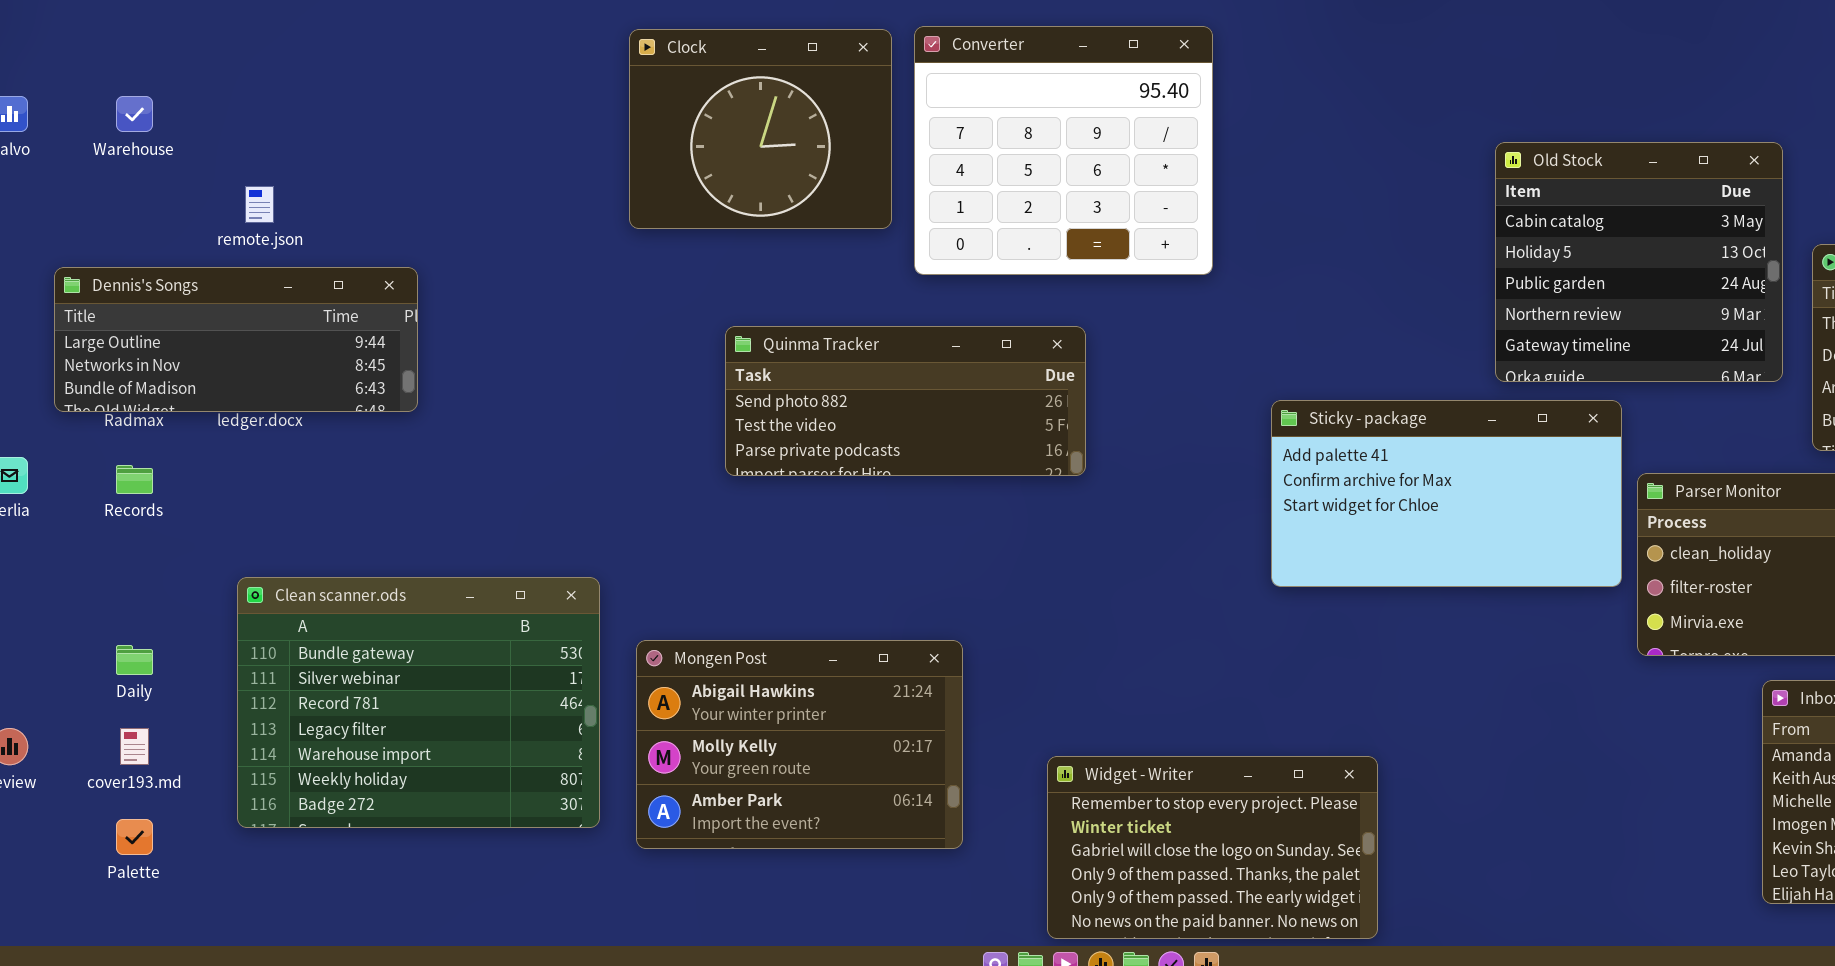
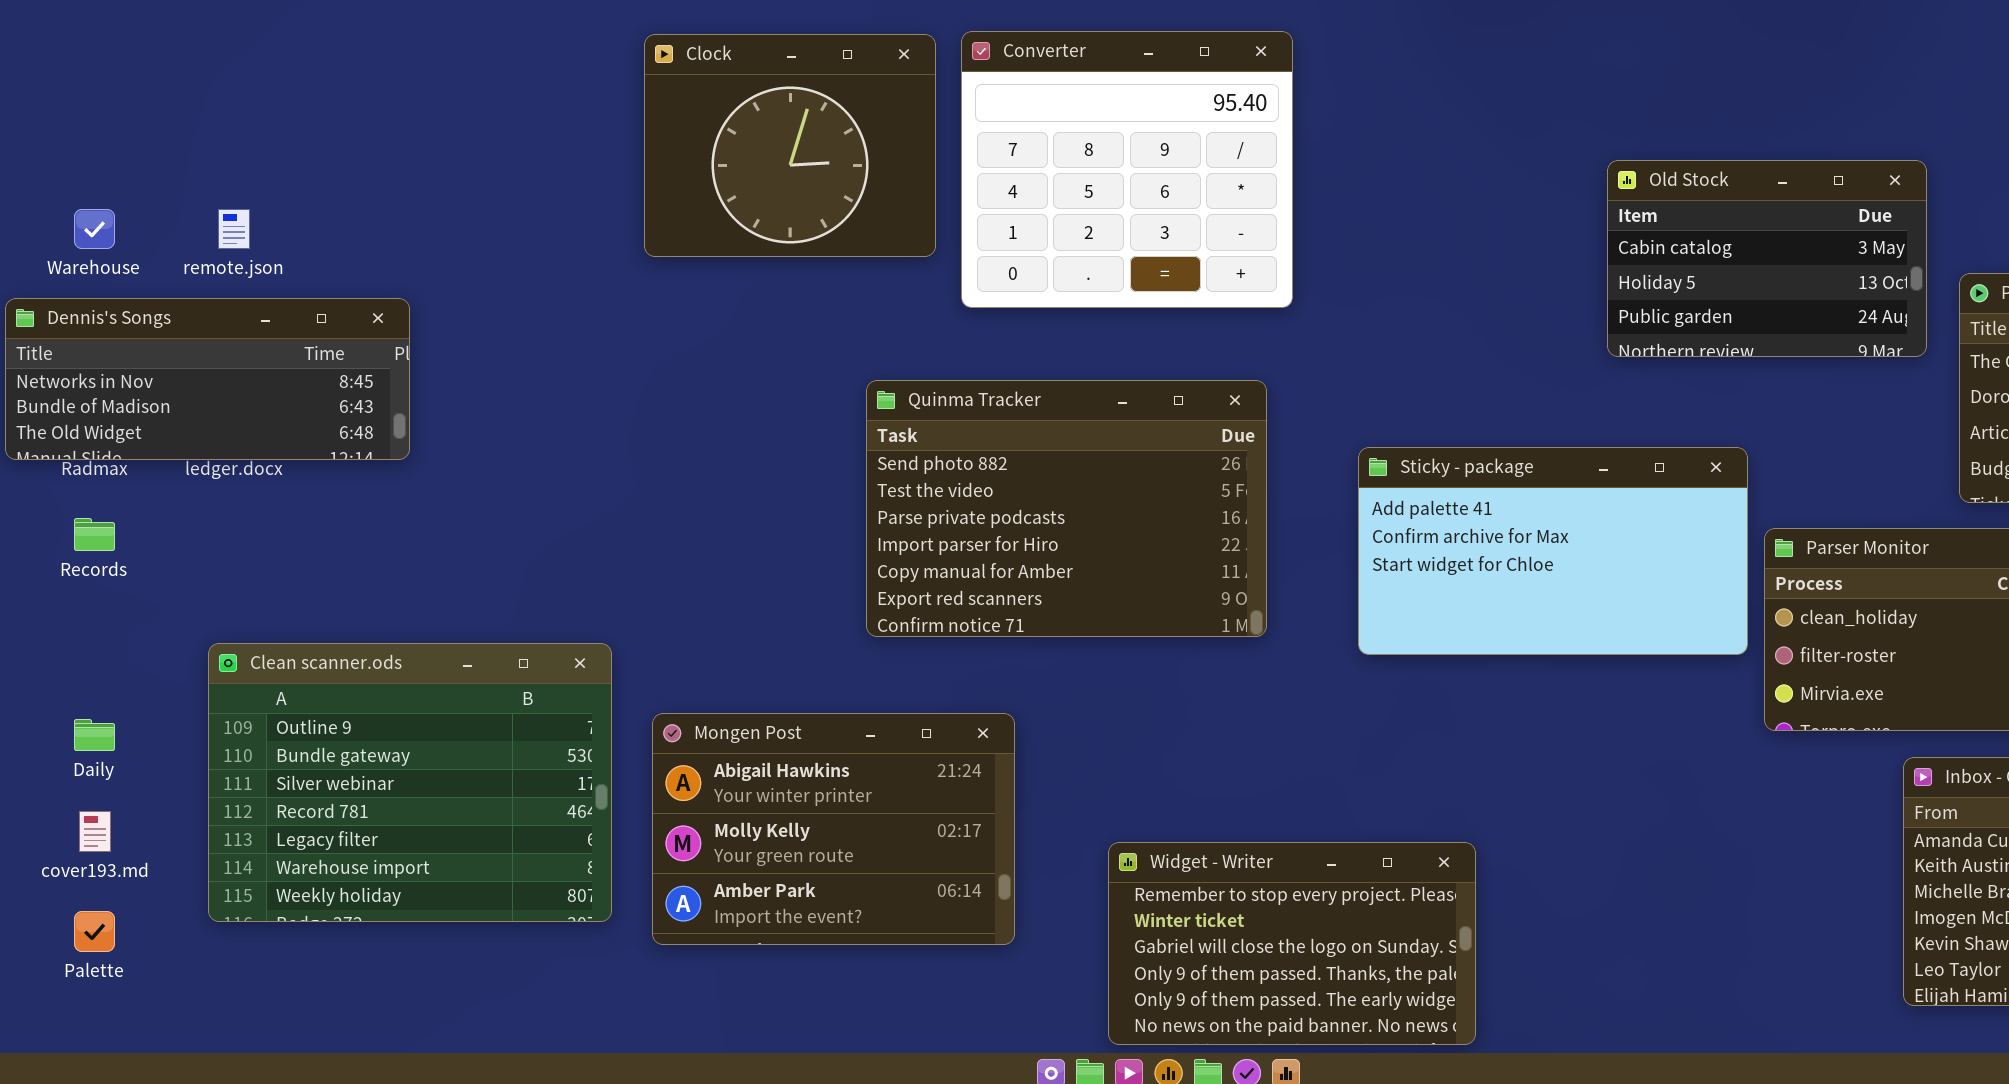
Warehouse: [116,96,153,132] -> [74,209,115,249], moved
Old Stock: [1495,142,1783,382] -> [1607,160,1927,357], resized
Dennis's Songs: [54,267,418,412] -> [5,298,410,460], scrolled down 1 row
Quinma Tracker: [725,326,1086,476] -> [866,380,1267,637], moved, resized
Clean scanner.ods: [237,577,600,828] -> [208,643,612,922], scrolled up 1 row

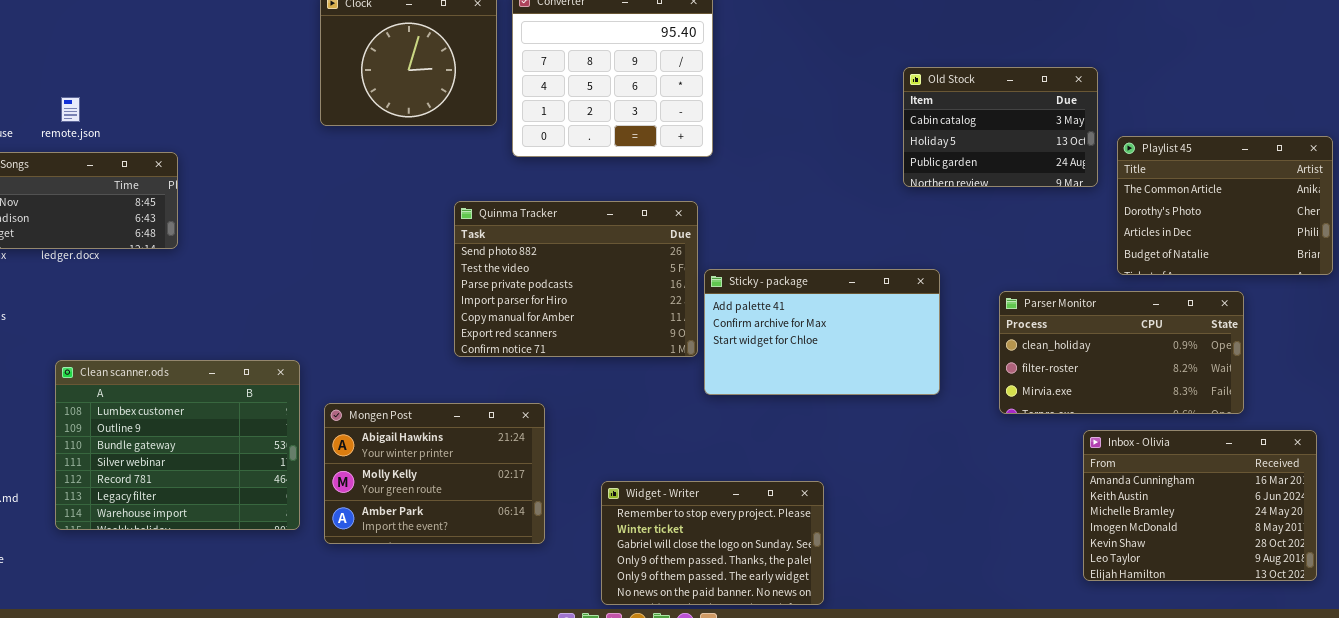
Sticky - package: [1358,447,1748,655] -> [704,269,940,395], moved
Clean scanner.ods: [208,643,612,922] -> [55,360,300,530], scrolled up 1 row

